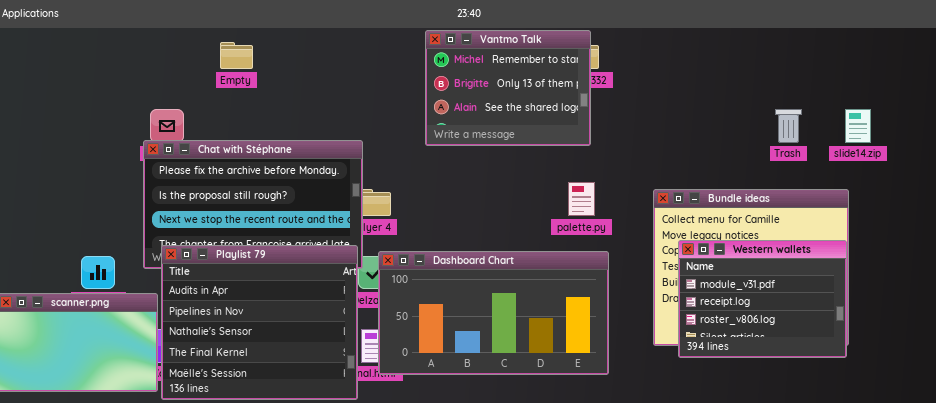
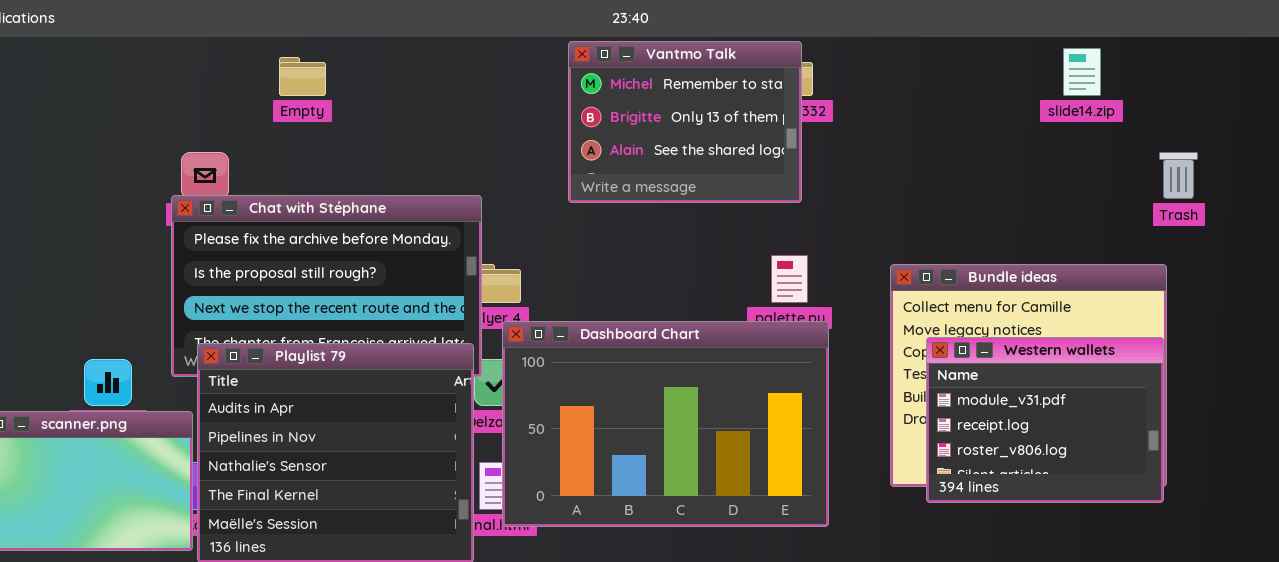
Trash: [775,109,802,143] -> [1159,152,1198,199], moved
slide14.zip: [845,109,871,143] -> [1063,48,1101,96], moved
Dashboard Chart: [378,251,609,375] -> [502,321,829,527], resized

